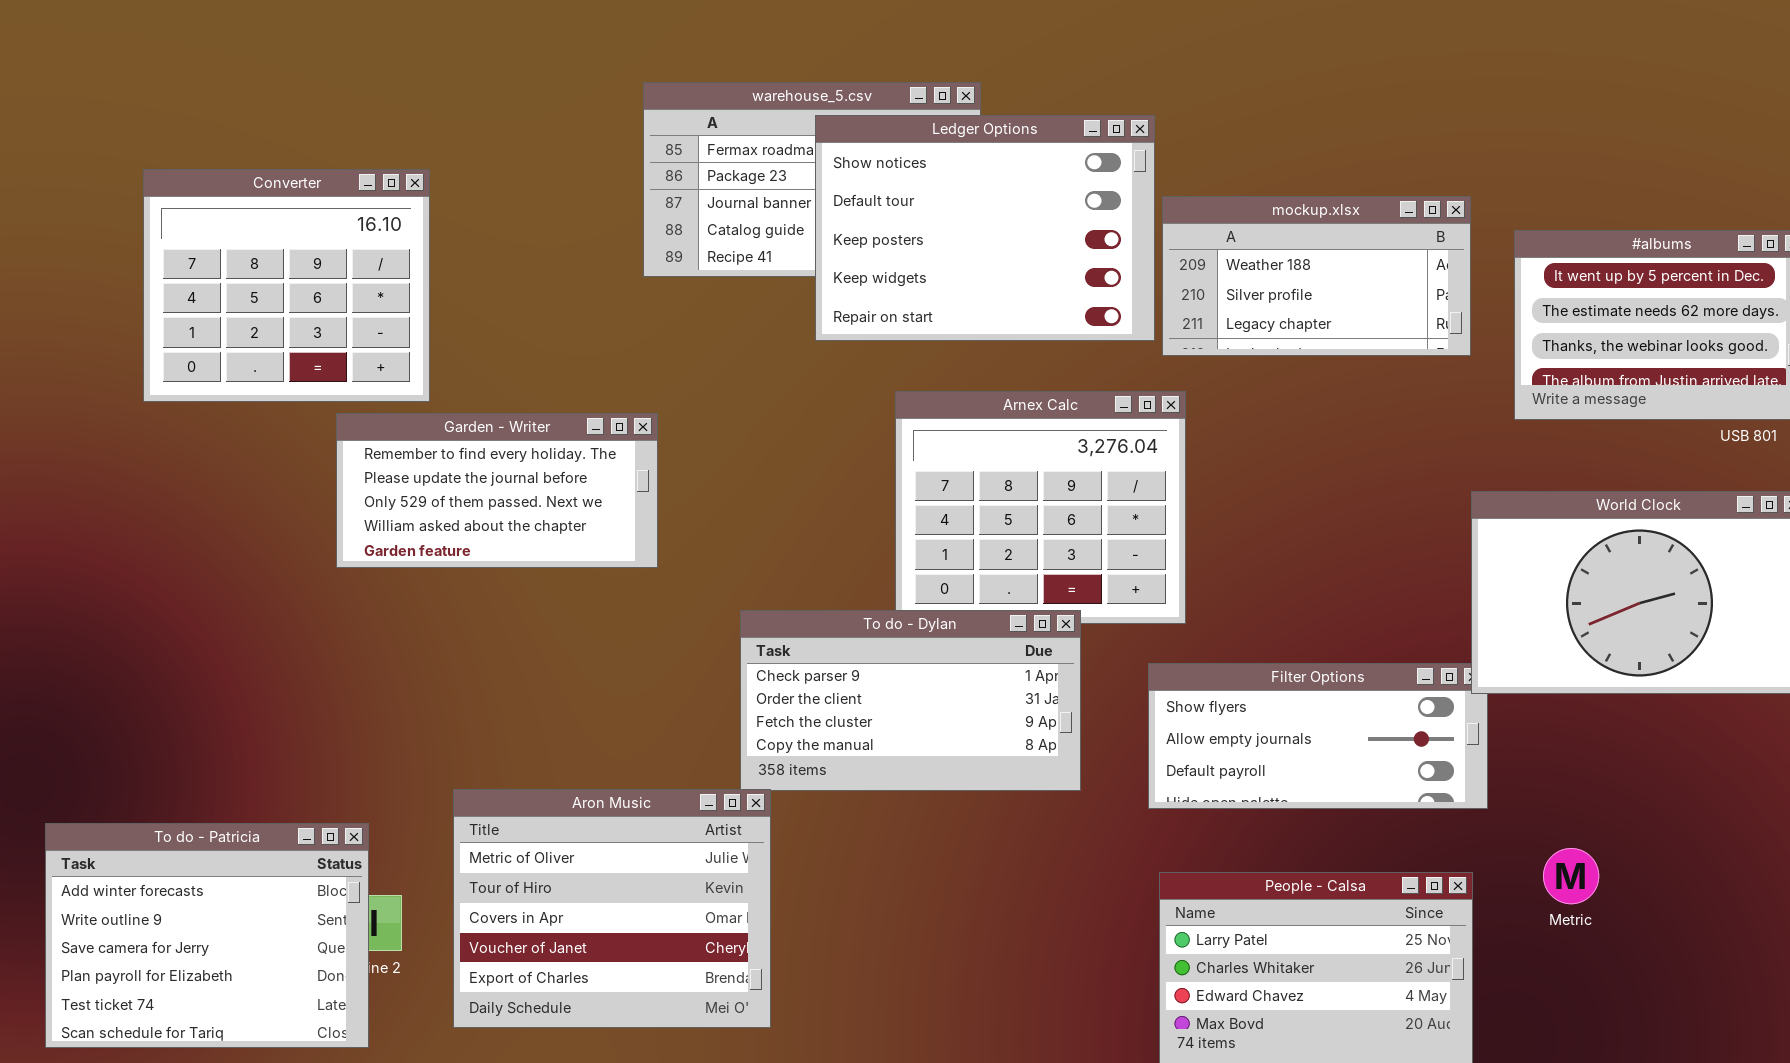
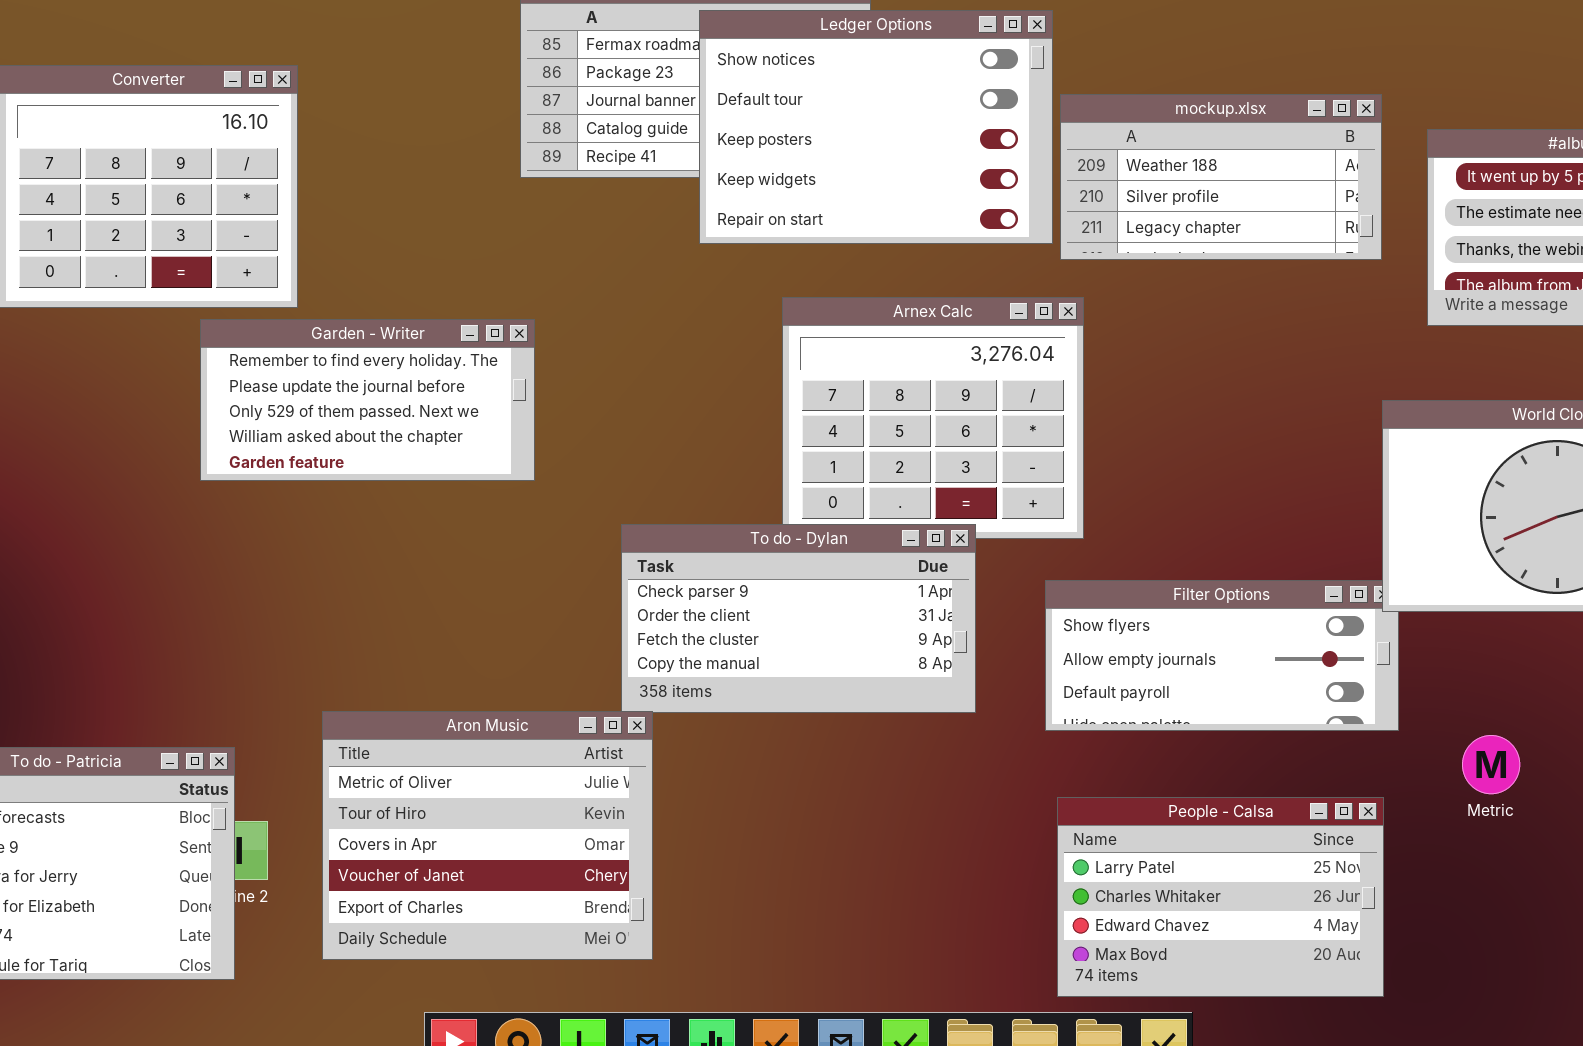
Metric: [1543,848,1599,904] -> [1462,735,1520,794], moved

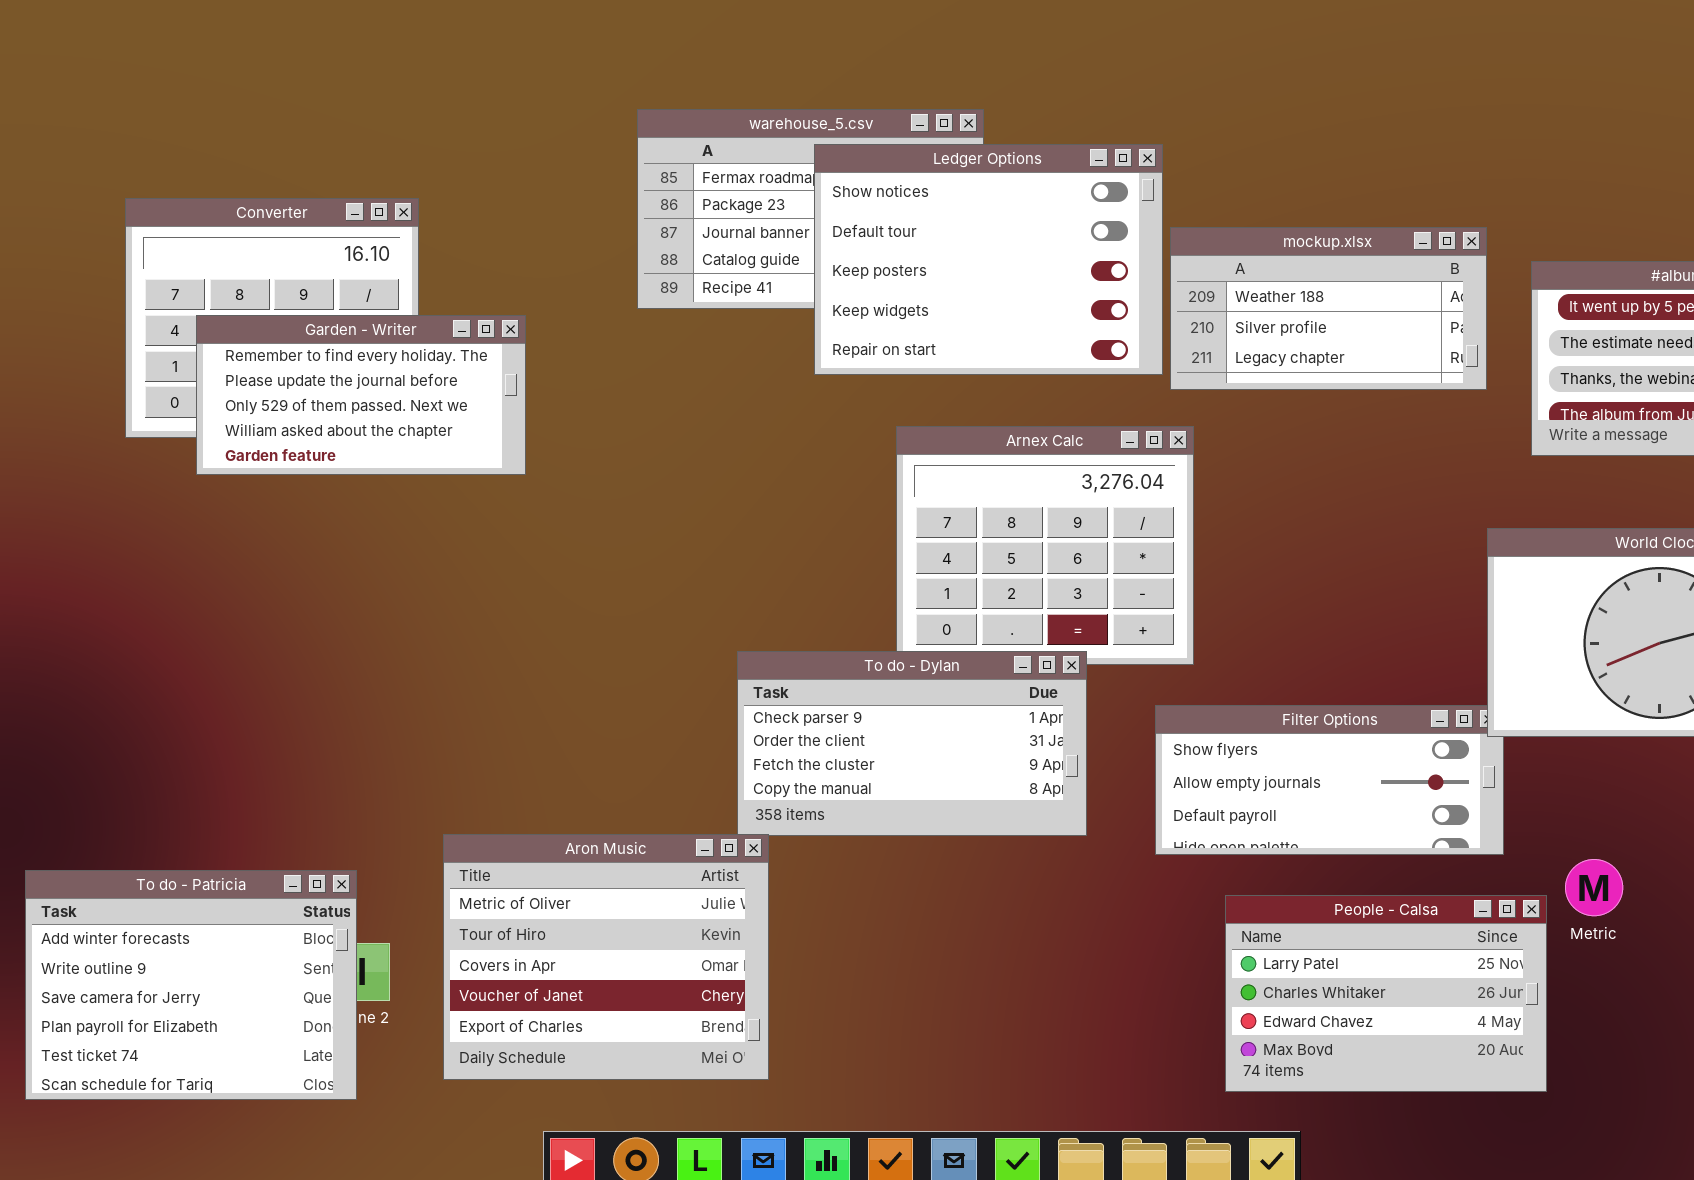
Garden - Writer: [200,319,535,481] -> [196,315,526,475], moved
People - Calsa: [1057,797,1384,997] -> [1225,895,1547,1092], moved

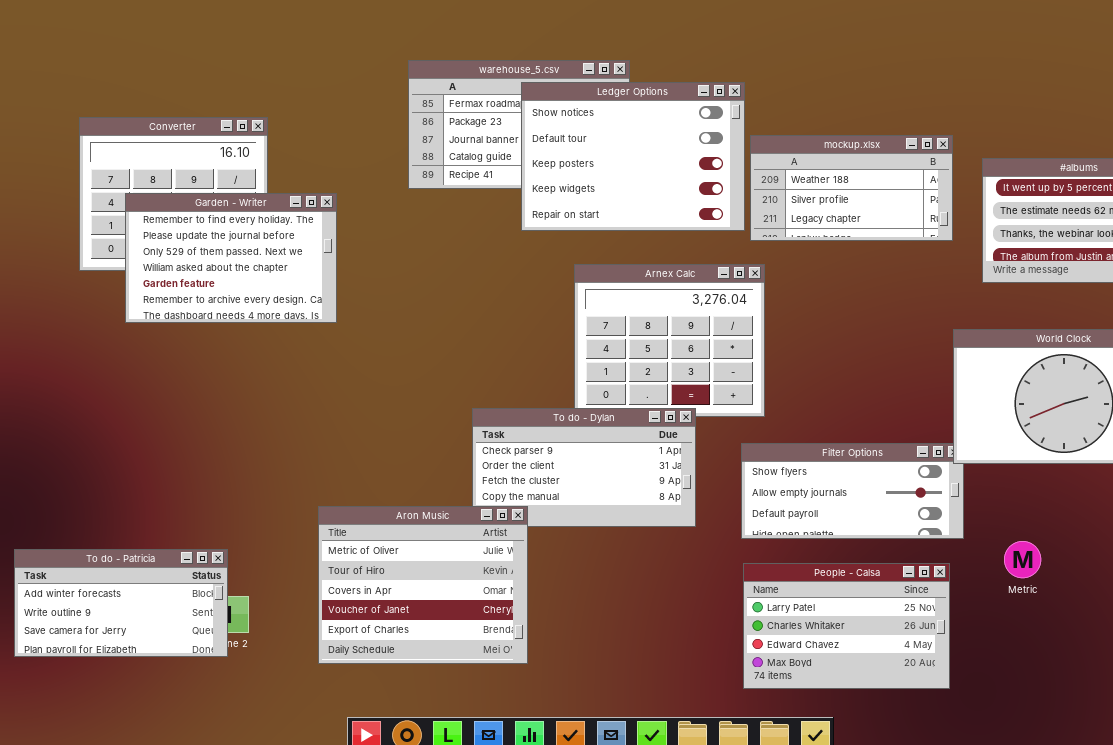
Garden - Writer: [196,315,526,475] -> [125,193,337,323], resized
Aron Music: [443,834,769,1080] -> [318,506,528,664], moved
To do - Patricia: [25,870,357,1100] -> [14,549,228,657], resized
People - Calsa: [1225,895,1547,1092] -> [743,563,950,689], moved

